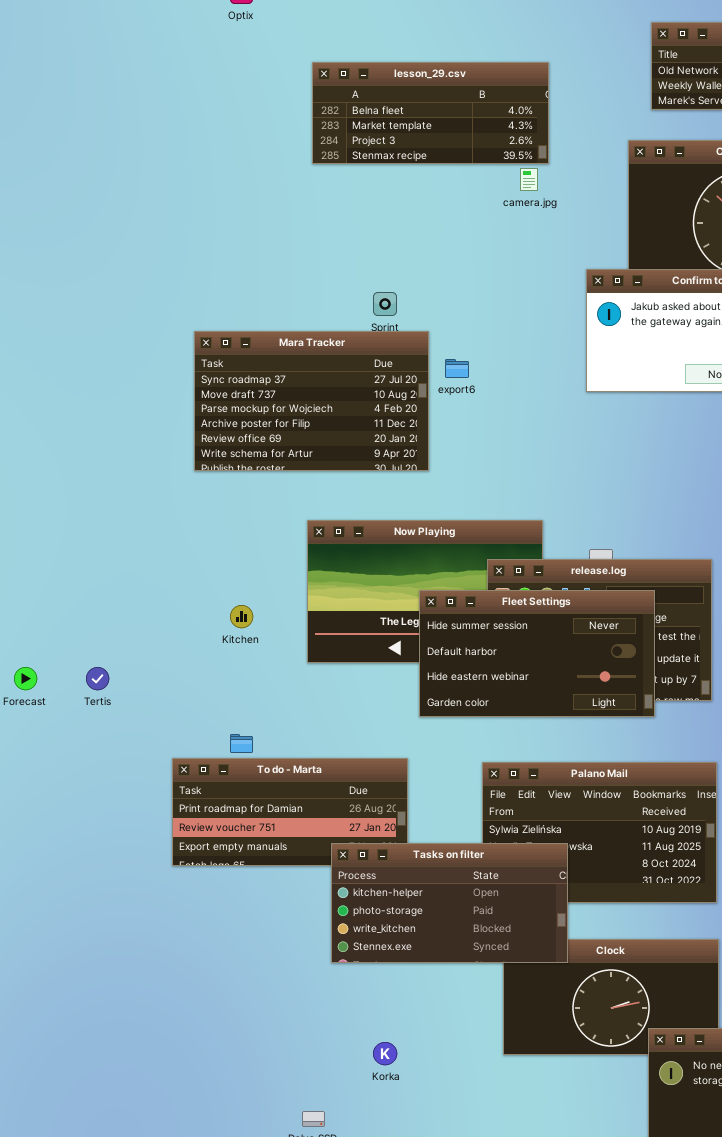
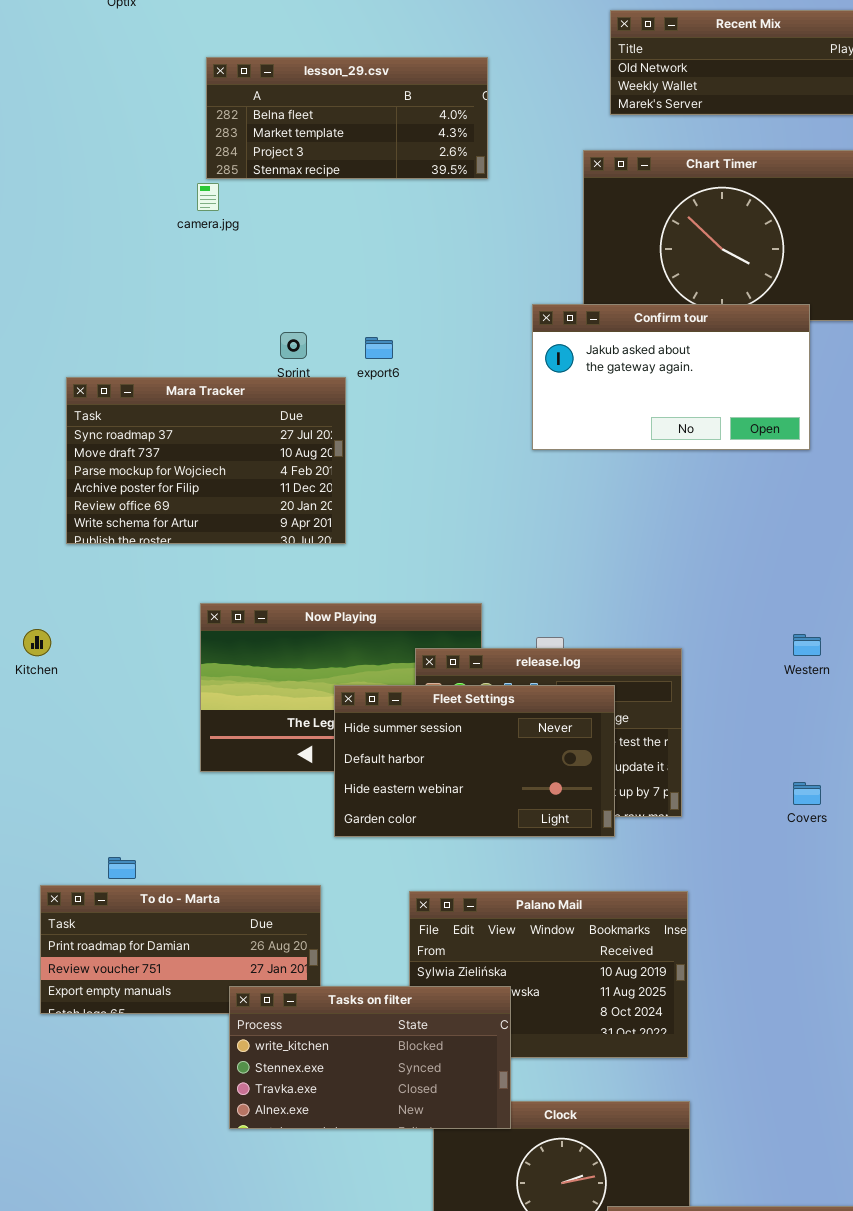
camera.jpg: [520,168,538,191] -> [197,183,219,211], moved
export6: [445,359,469,378] -> [365,337,393,359], moved
Kitchen: [230,605,253,628] -> [23,629,51,656], moved
Tasks on filter: [331,843,568,963] -> [229,986,511,1129], scrolled down 2 rows

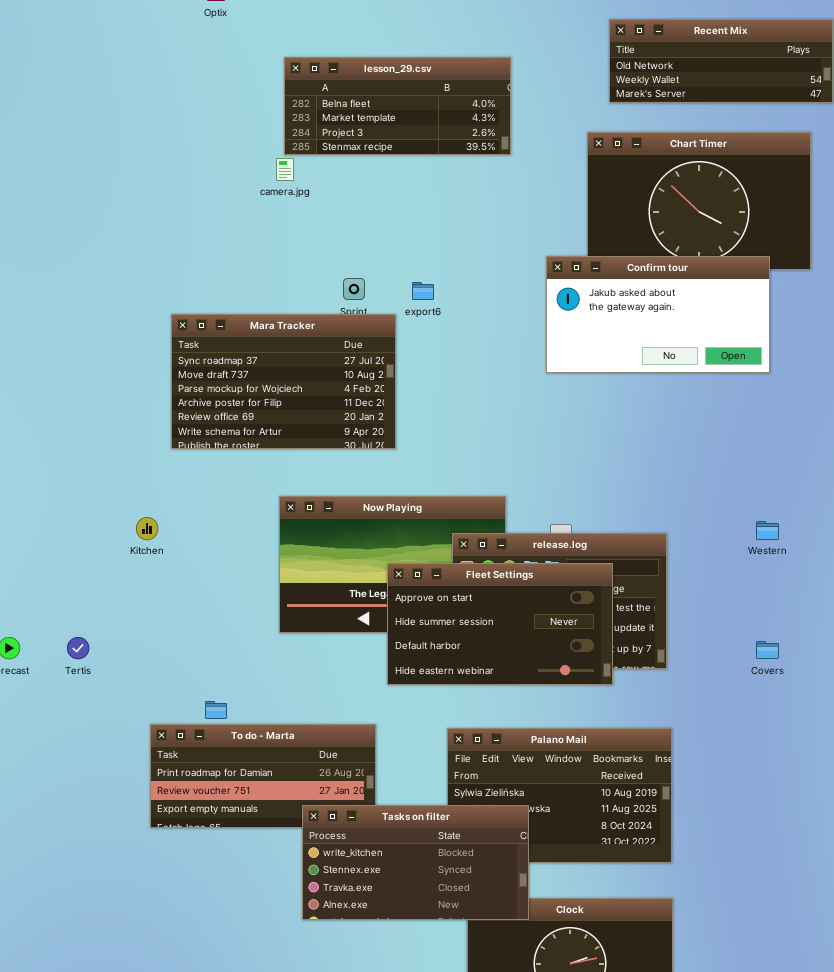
Fleet Settings: [334,685,615,837] -> [387,563,613,685], scrolled up 1 row

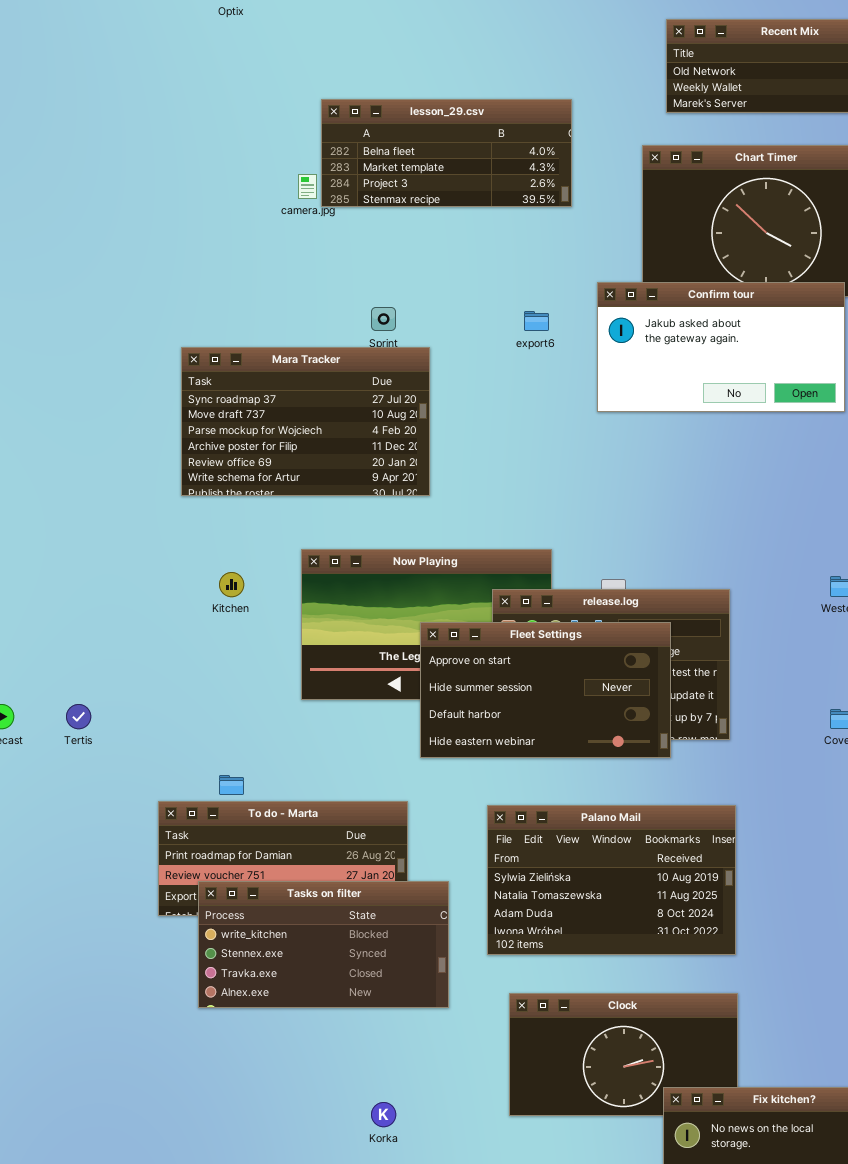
lesson_29.csv: [284,57,511,155] -> [321,99,572,207], moved
export6: [412,282,434,300] -> [524,311,549,331], moved
Kitchen: [136,517,158,540] -> [219,572,244,597], moved
Tasks on filter: [302,805,529,920] -> [198,881,449,1008], moved

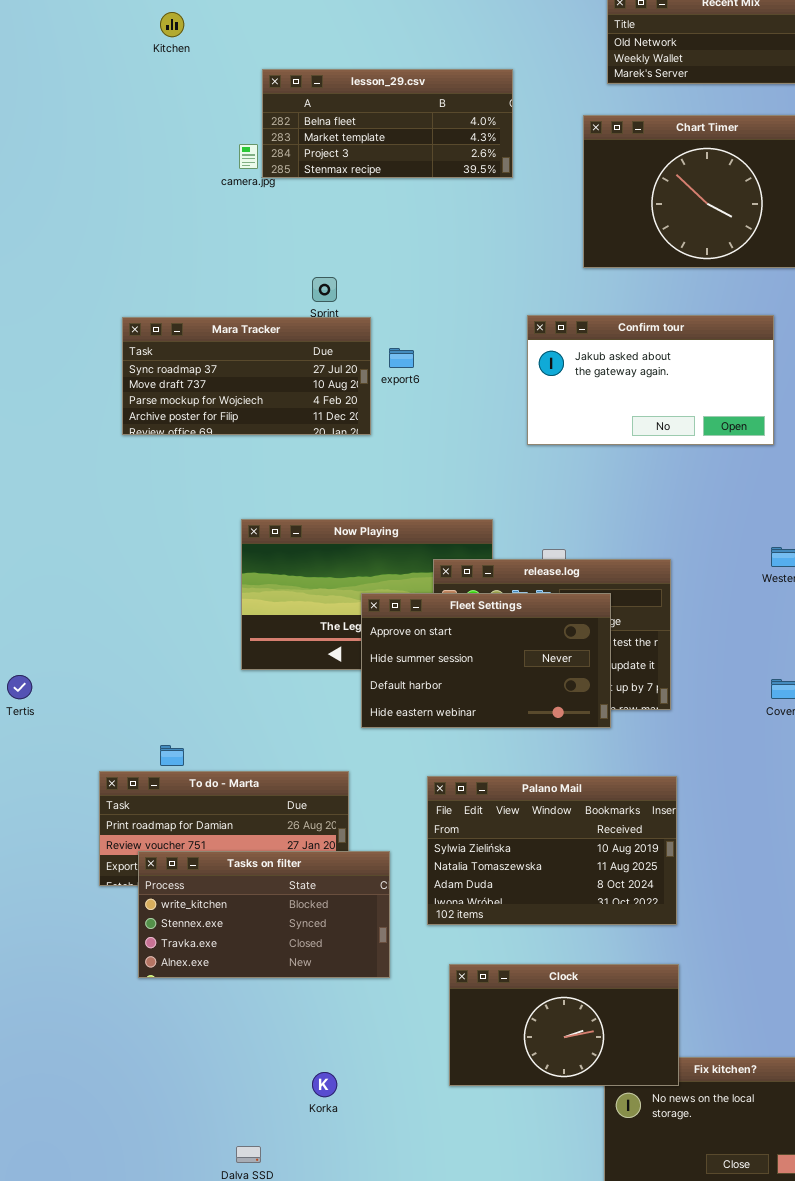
Confirm tour: [597,282,845,412] -> [527,315,774,445], moved
export6: [524,311,549,331] -> [389,348,414,368], moved
Mara Tracker: [181,347,430,496] -> [122,317,371,435], resized
Kitchen: [219,572,244,597] -> [160,12,184,37], moved
Clock: [509,993,738,1116] -> [449,964,679,1086], raised

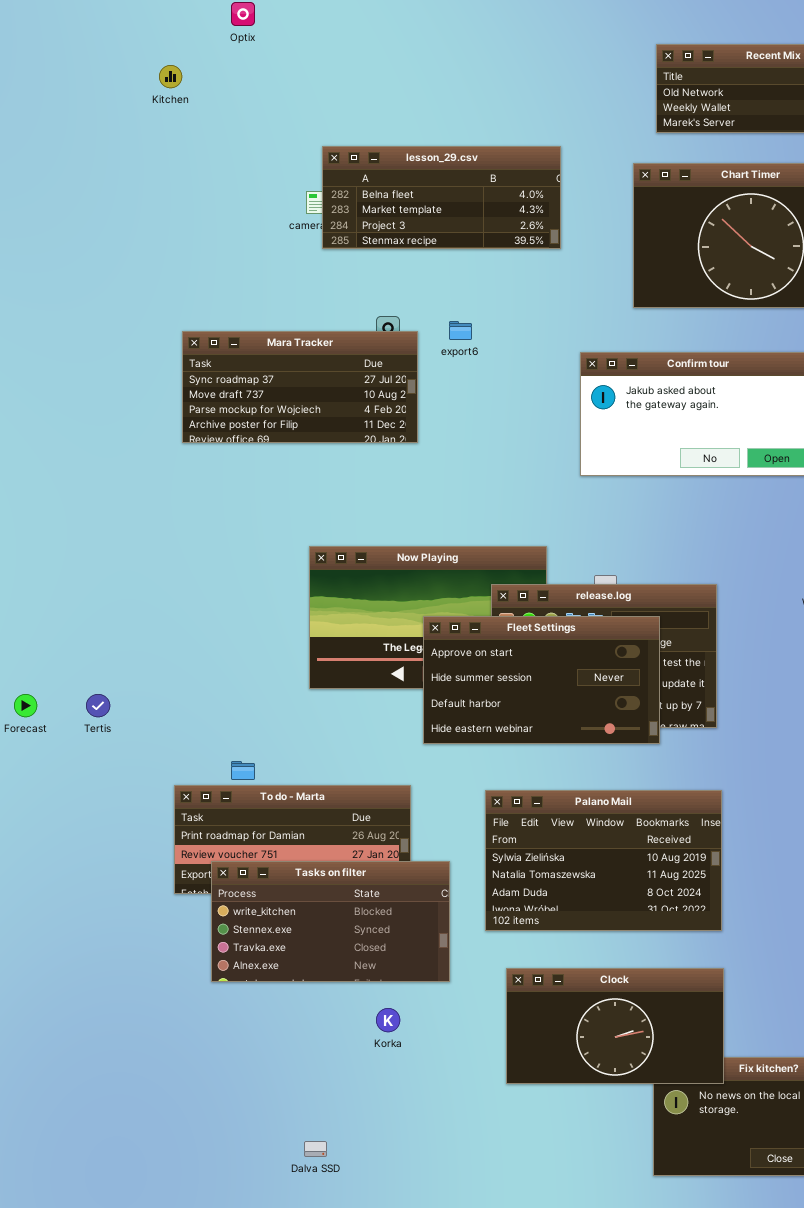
Kitchen: [160,12,184,37] -> [159,65,182,88], moved
lesson_29.csv: [262,69,513,178] -> [322,146,561,249], moved
Mara Tracker: [122,317,371,435] -> [182,331,418,443], moved
export6: [389,348,414,368] -> [449,321,472,340], moved
Korka: [312,1072,337,1097] -> [376,1008,400,1032], moved

